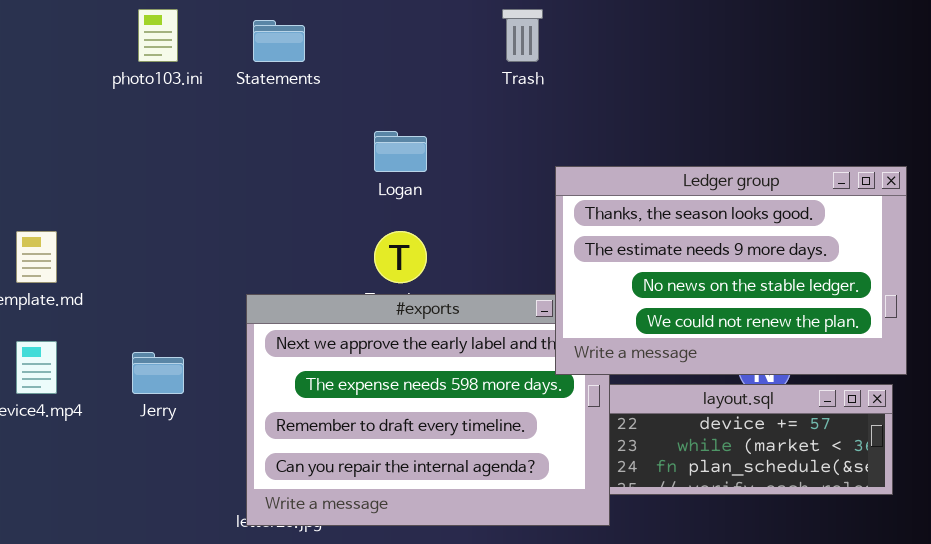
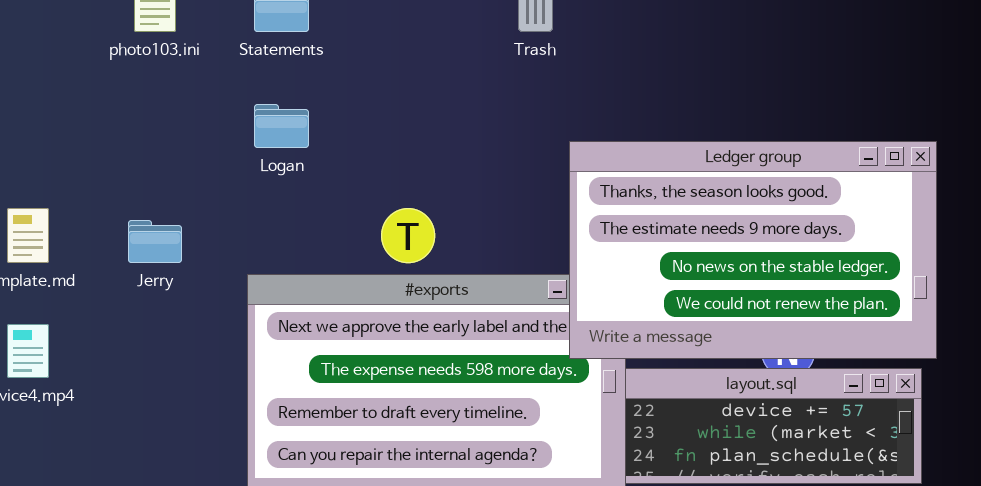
Logan: [374,131,427,172] -> [254,104,309,148], moved
Jerry: [132,352,184,394] -> [128,220,182,263], moved

